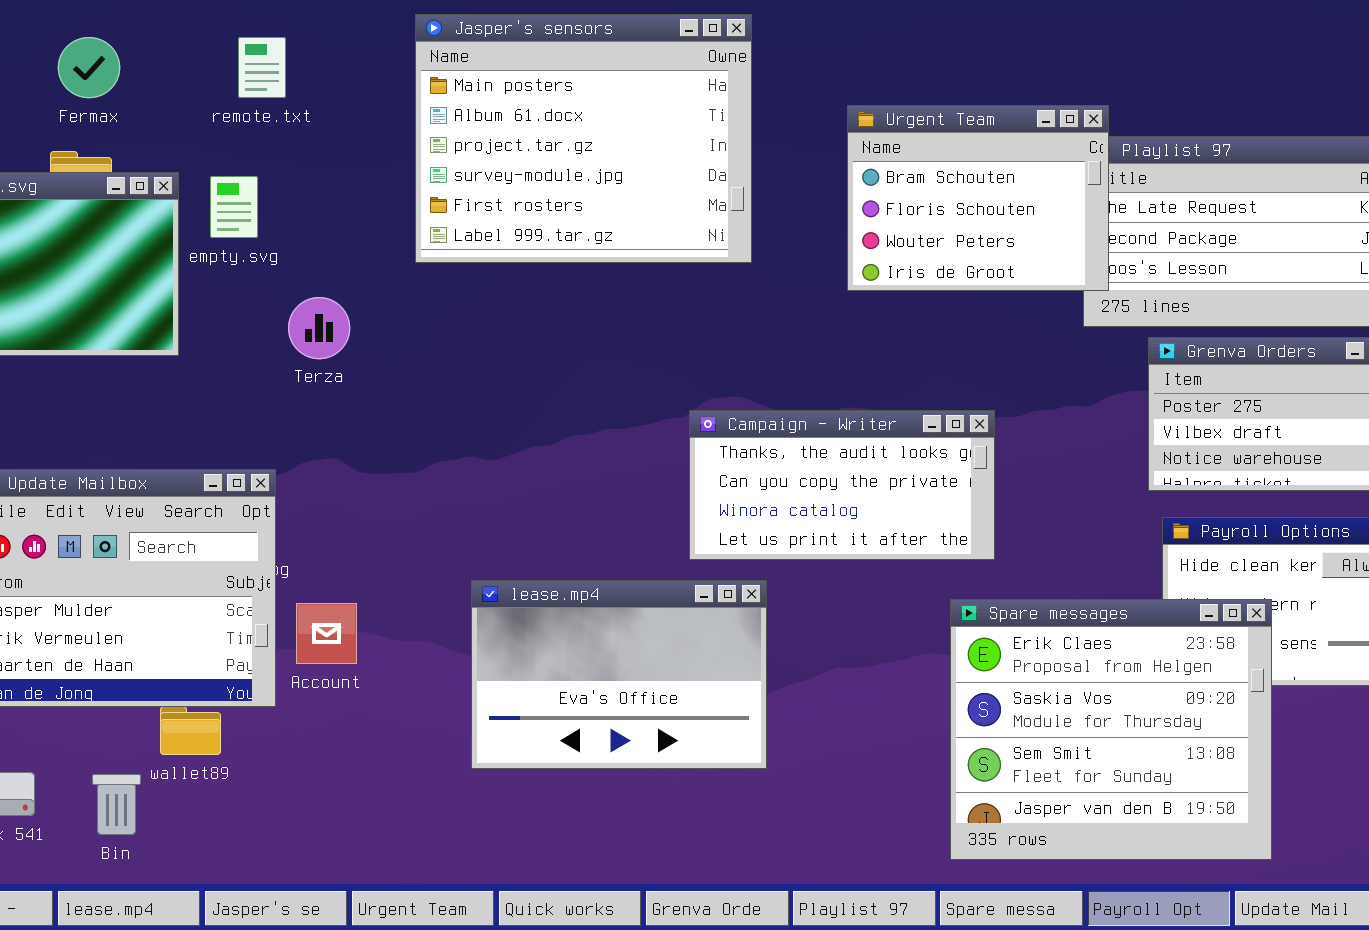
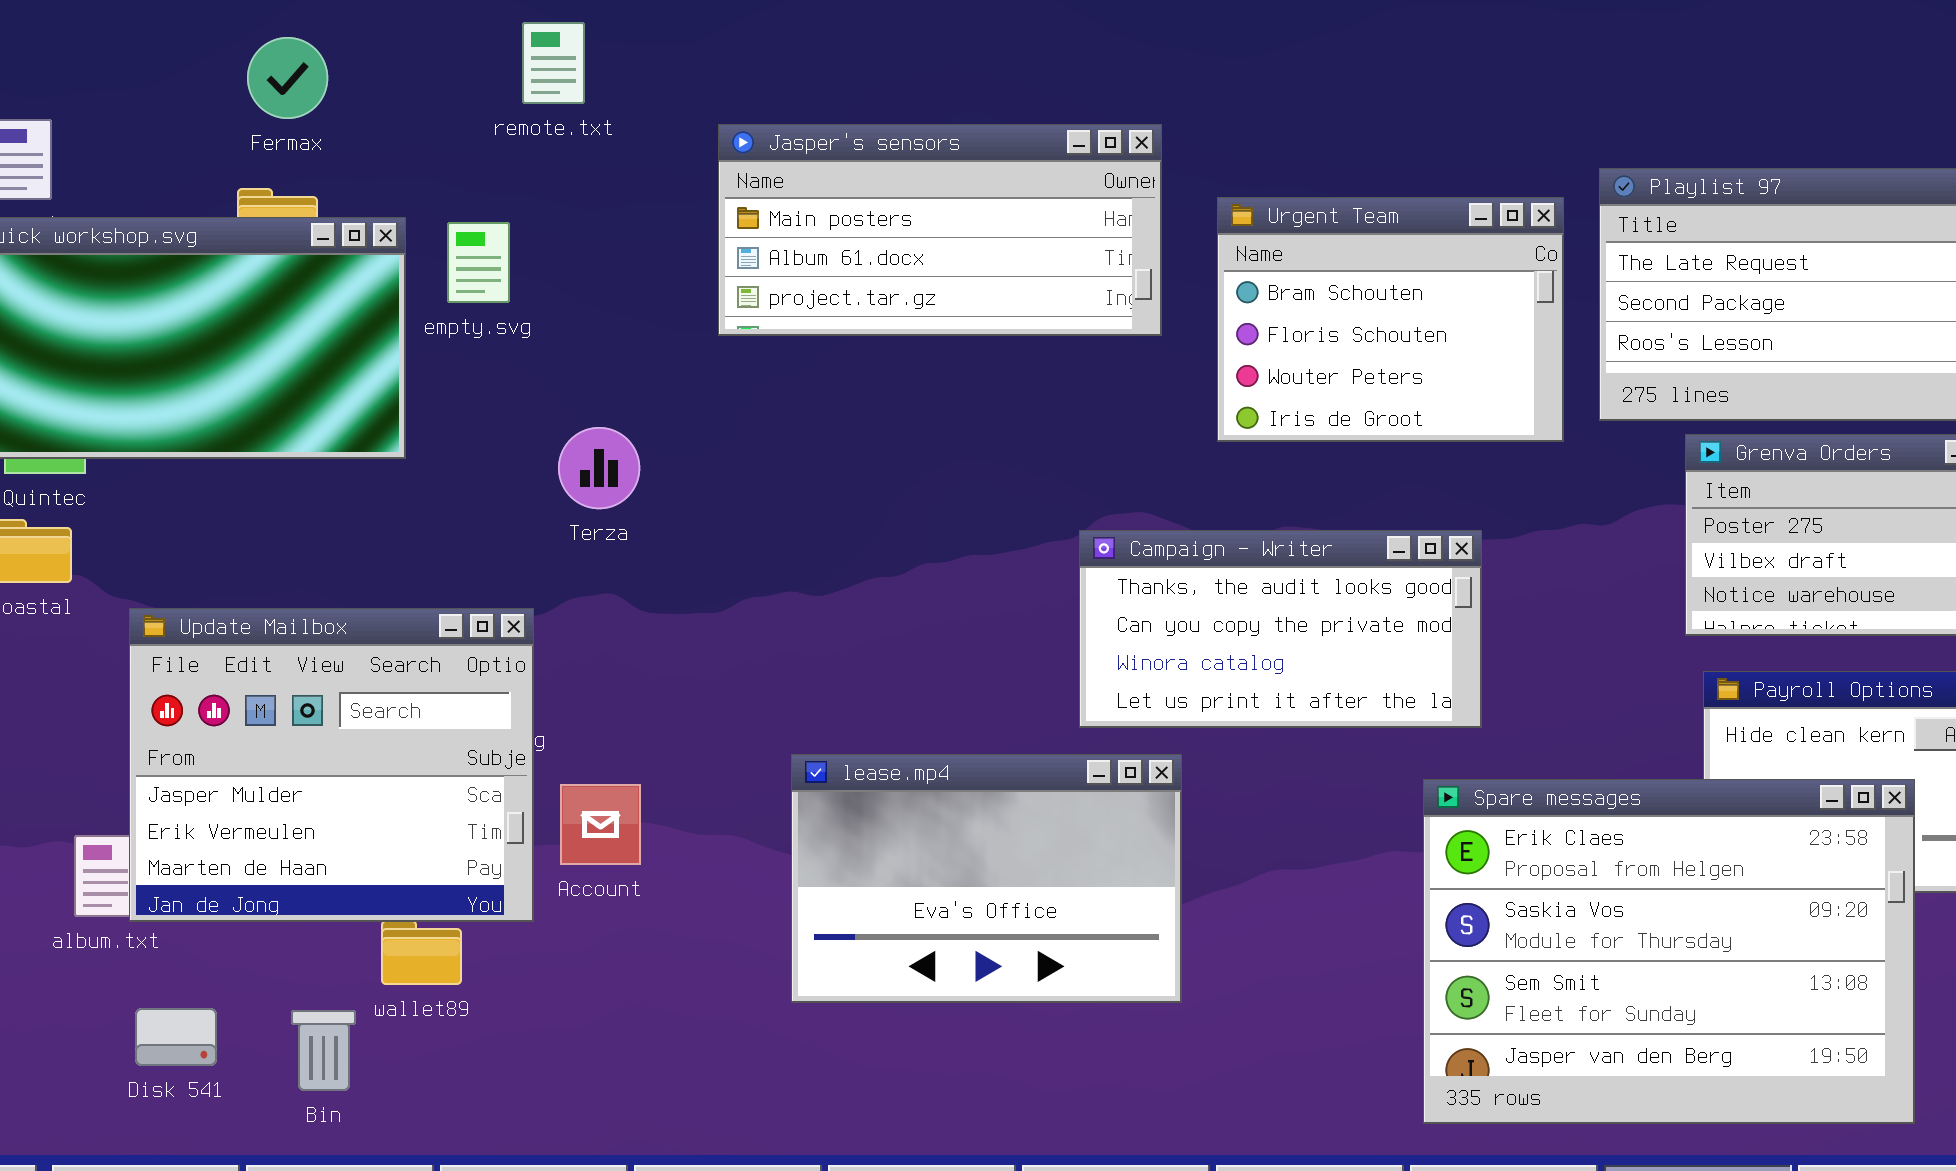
Jasper's sensors: [415,14,752,263] -> [718,124,1162,336], resized
remote.txt: [238,37,286,98] -> [522,22,585,104], moved
Urgent Team: [847,105,1109,291] -> [1217,197,1564,442], moved
Terza: [288,297,350,359] -> [558,427,640,509], moved
Spare messages: [950,599,1272,860] -> [1423,779,1915,1124], resized

